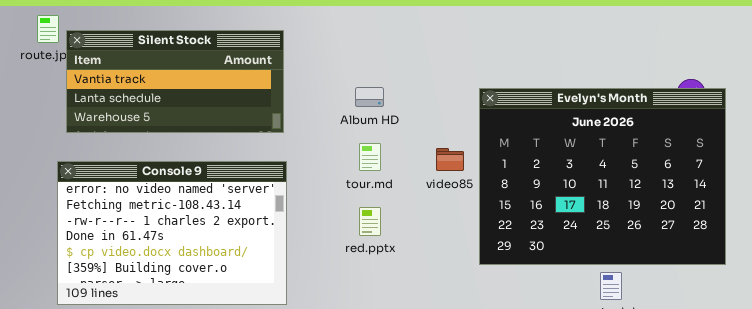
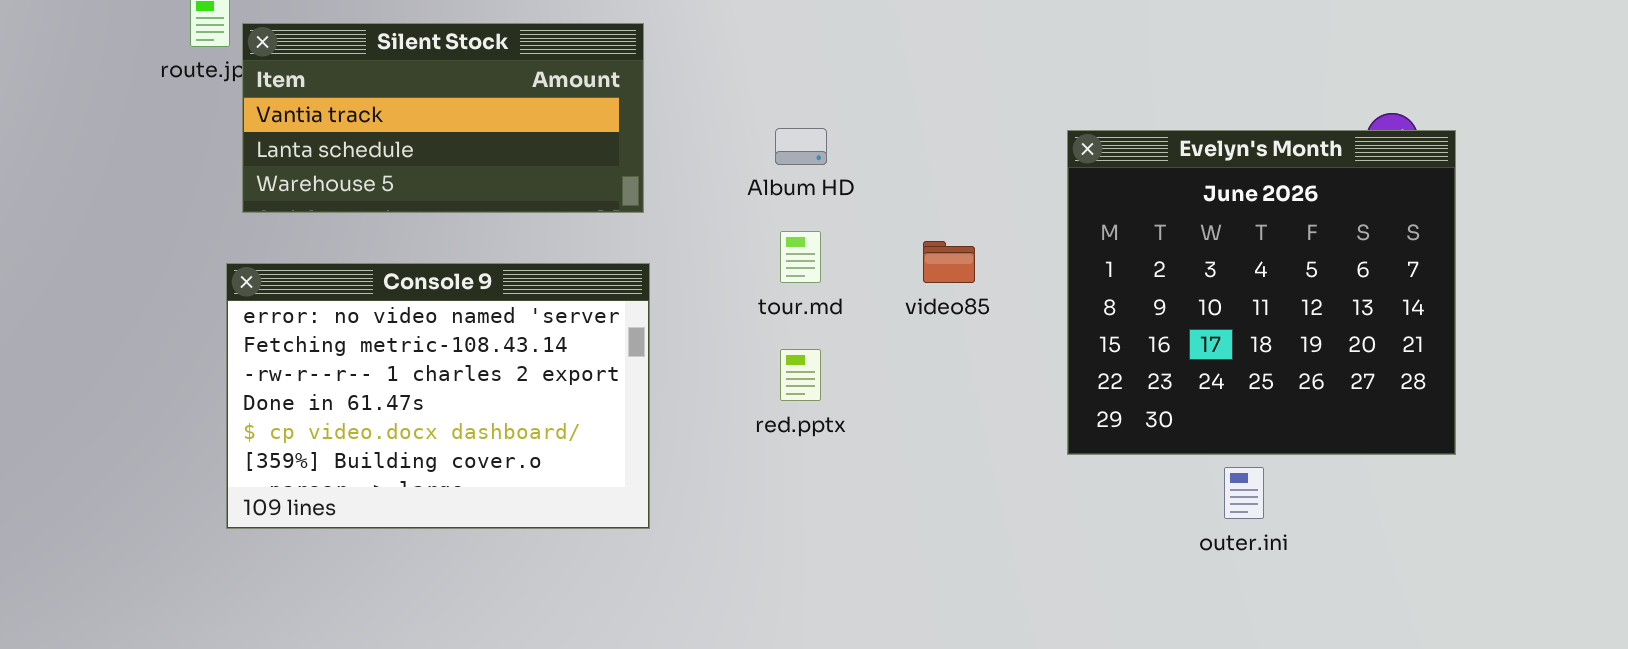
Evelyn's Month: [479,88,726,265] -> [1067,130,1456,455], resized

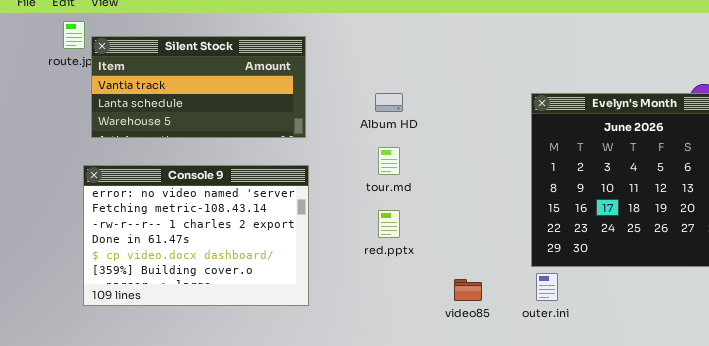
video85: [923,241,975,283] -> [454,279,482,301], moved
outer.ini: [1224,467,1264,519] -> [536,273,558,301], moved

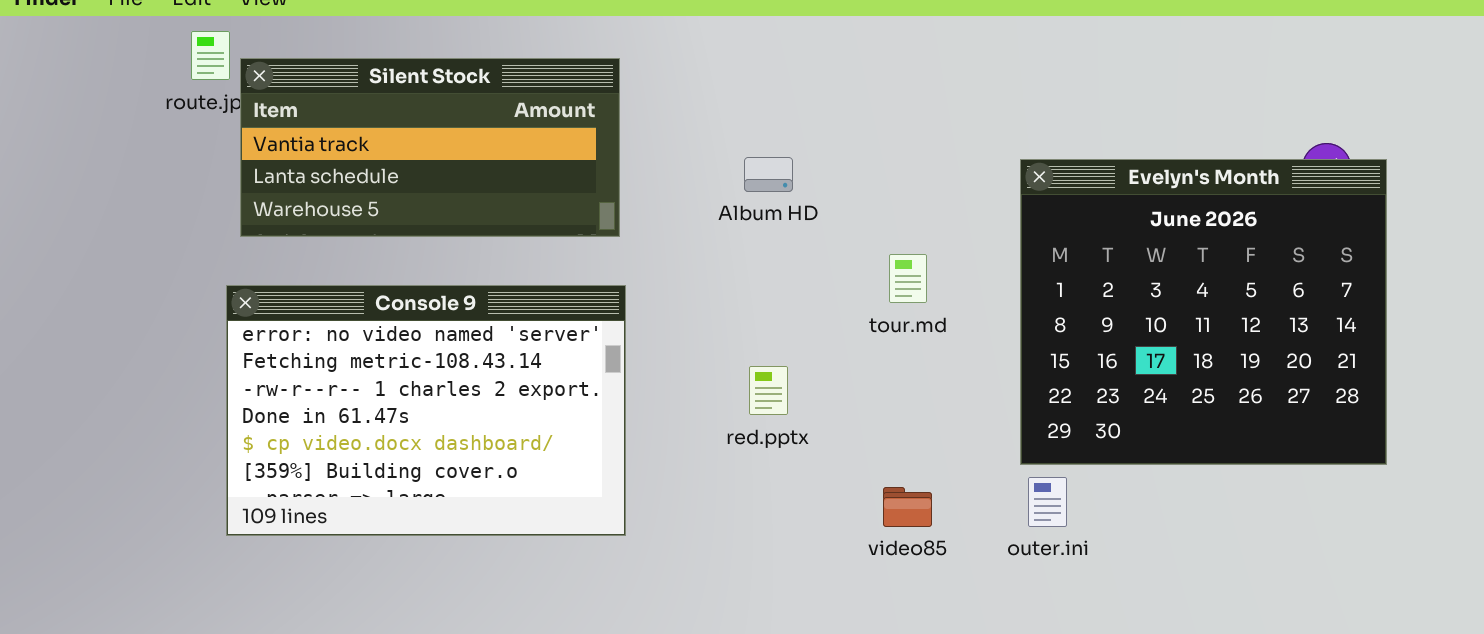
tour.md: [378,147,400,175] -> [889,254,927,303], moved

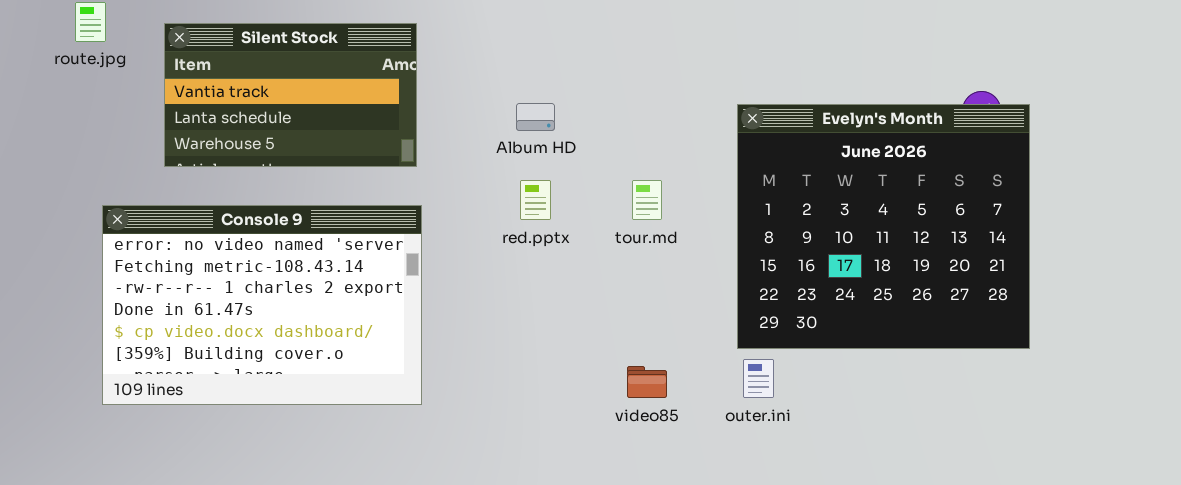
Silent Stock: [240,58,620,237] -> [164,23,417,167], resized
red.pptx: [749,366,788,415] -> [520,180,551,220], moved

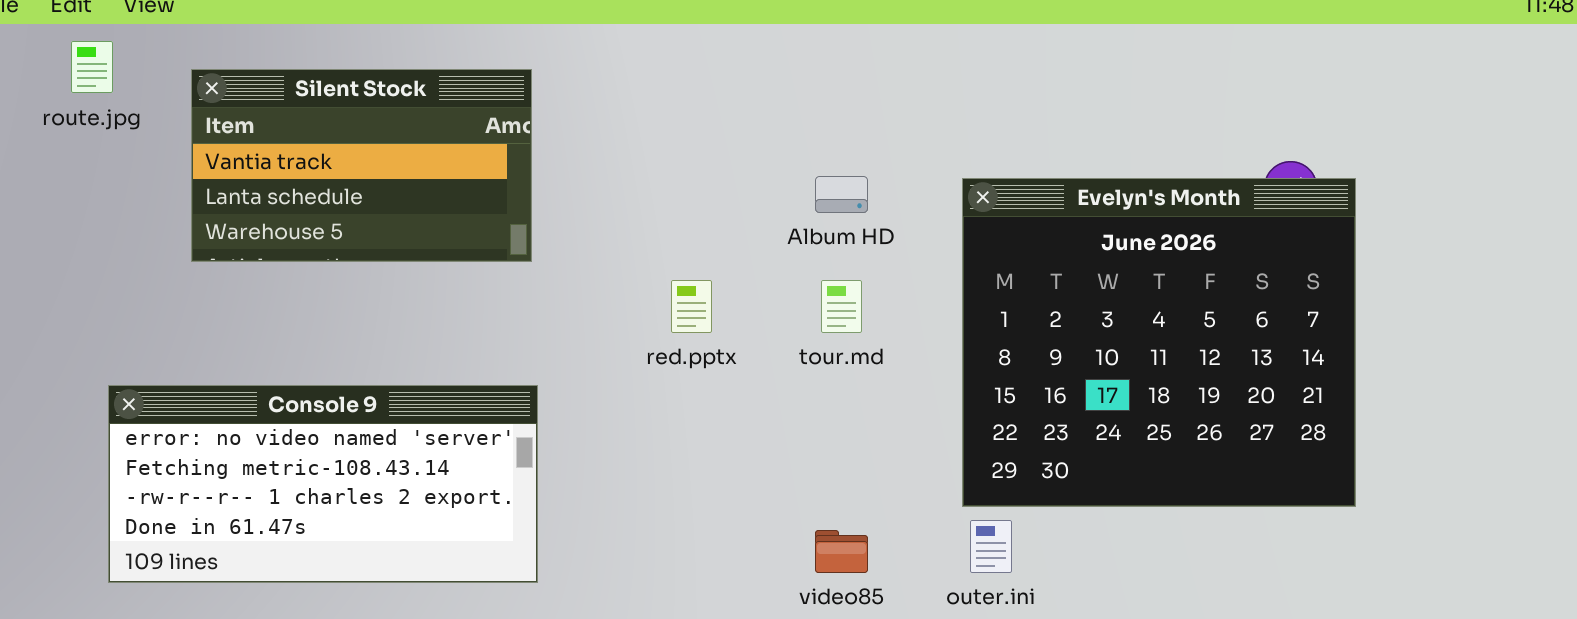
Album HD: [516,103,555,131] -> [815,176,868,213], moved
Console 9: [102,205,422,405] -> [108,385,538,583], resized

